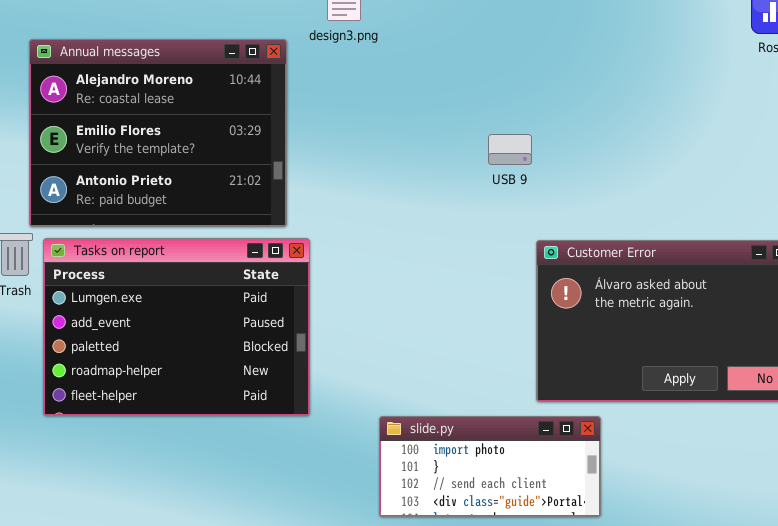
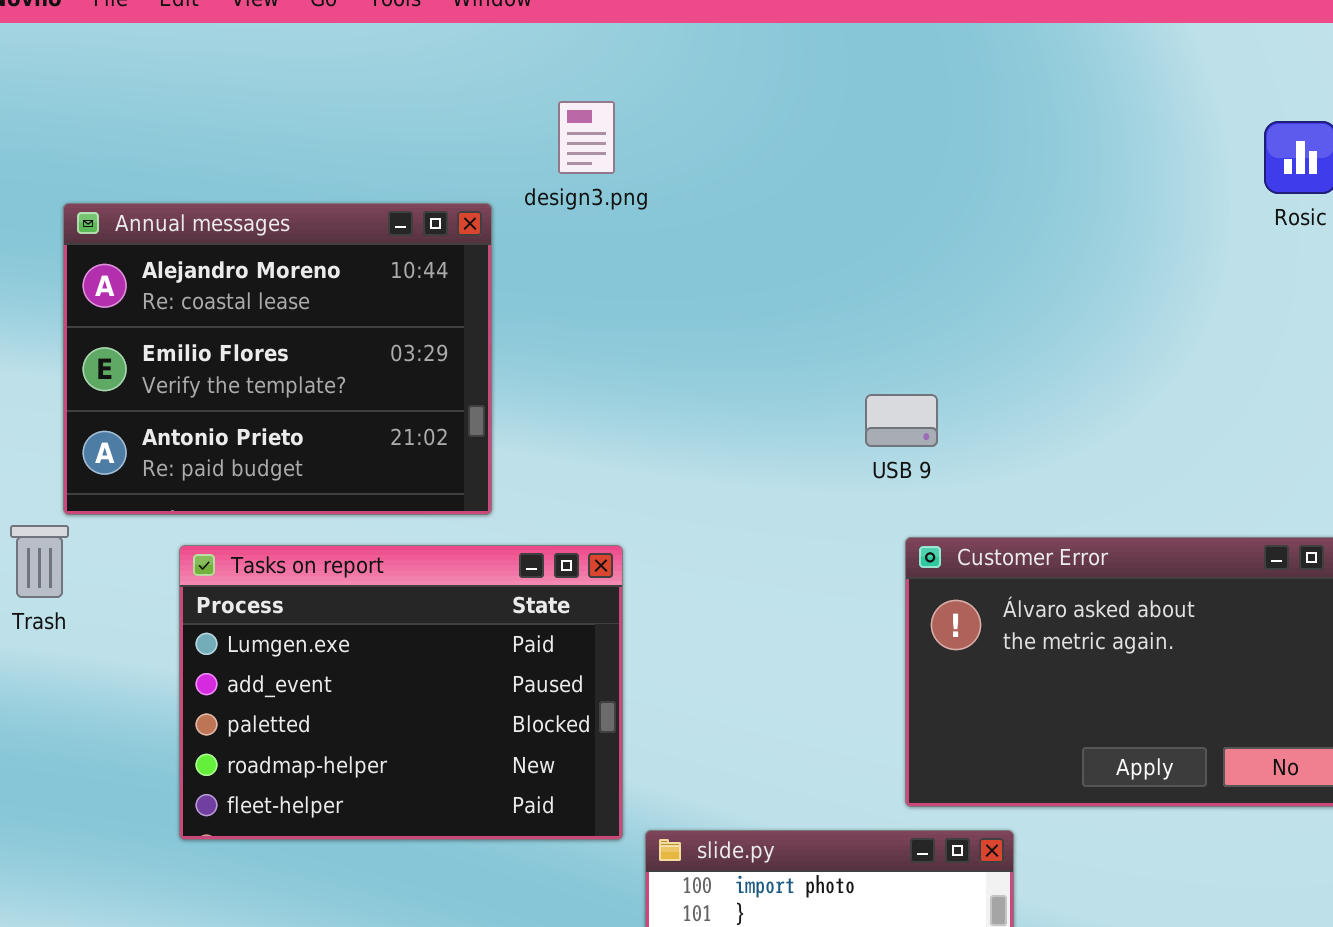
USB 9: [488,134,532,165] -> [865,394,938,447], moved
Tasks on report: [43,238,310,416] -> [179,545,623,840], moved

